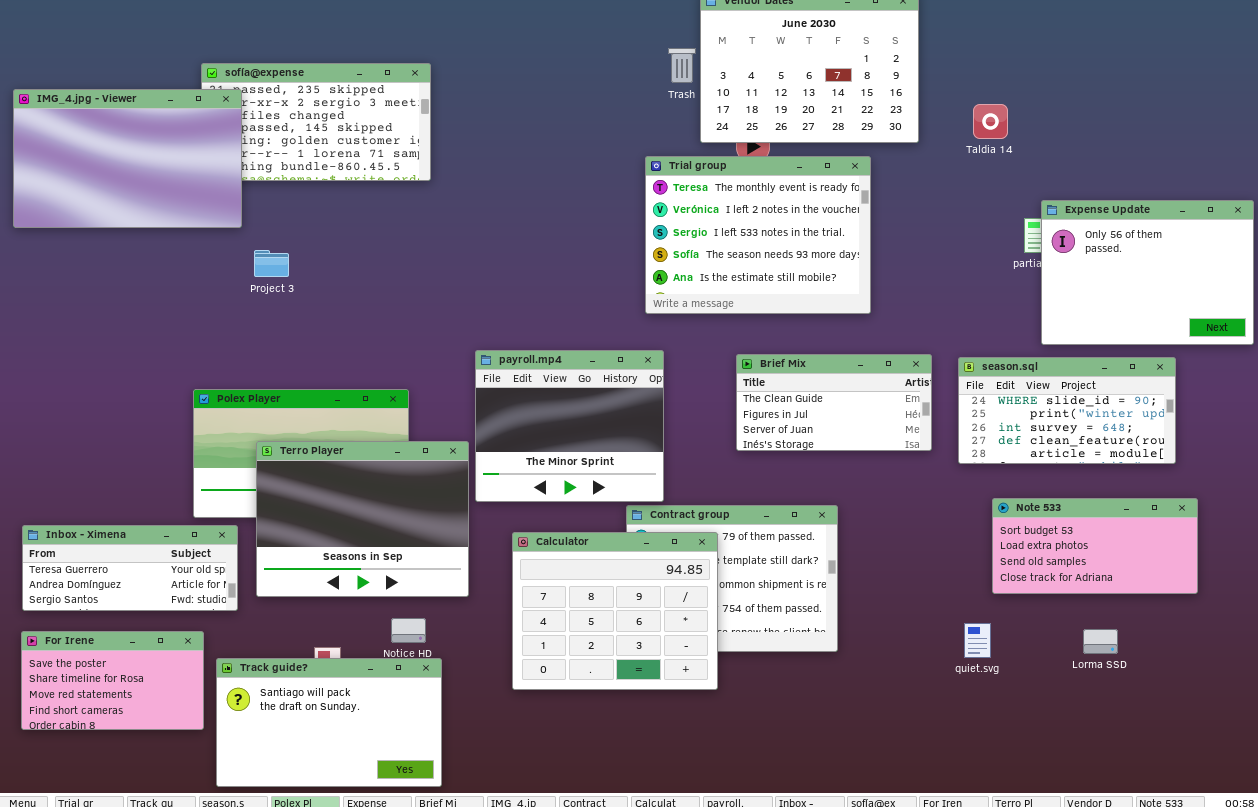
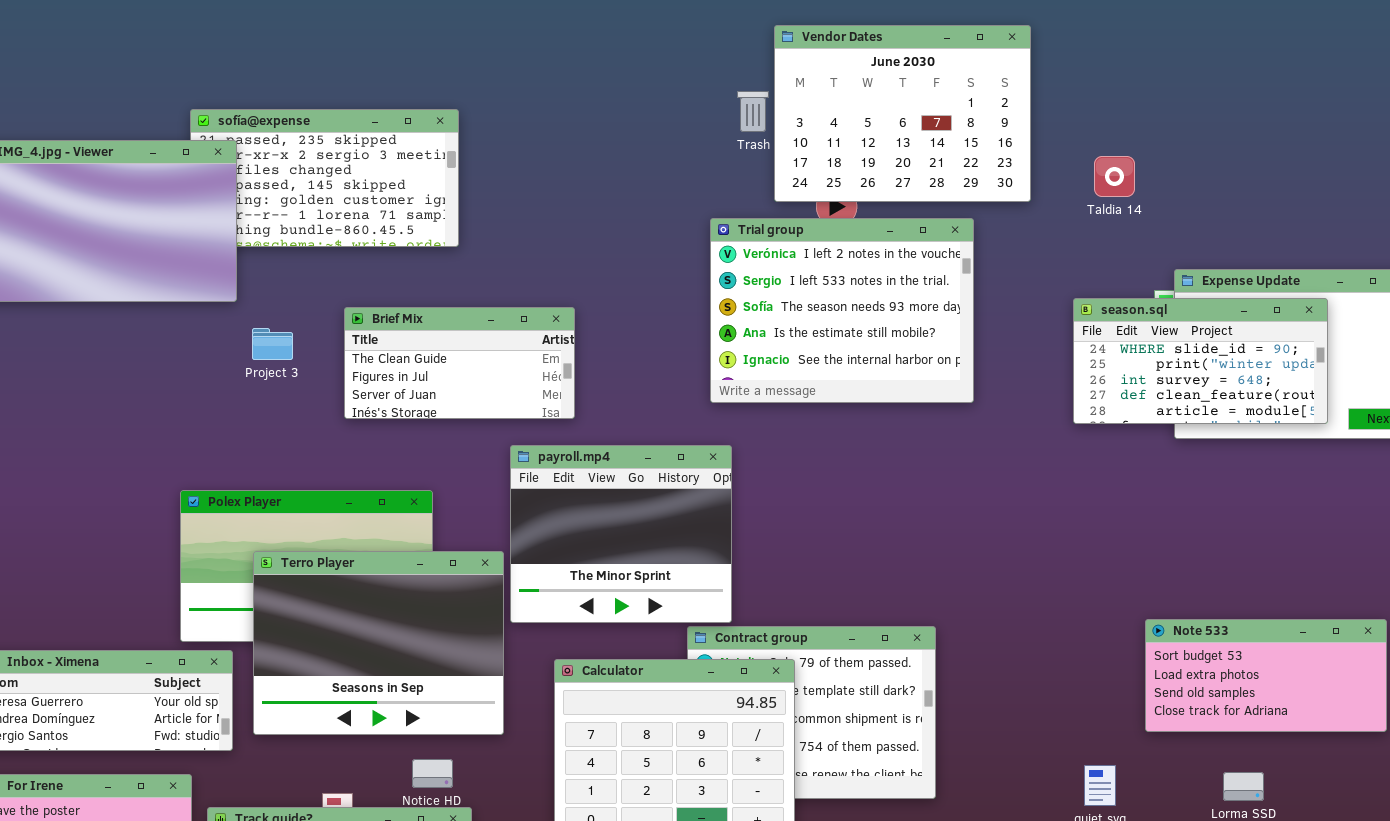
Trial group: [645,156,871,314] -> [710,218,974,403], scrolled down 1 row
Brief Mix: [736,354,932,451] -> [344,307,575,419], moved
season.sql: [958,357,1176,464] -> [1073,298,1328,424], moved
Note 533: [992,498,1198,594] -> [1145,619,1387,732], moved

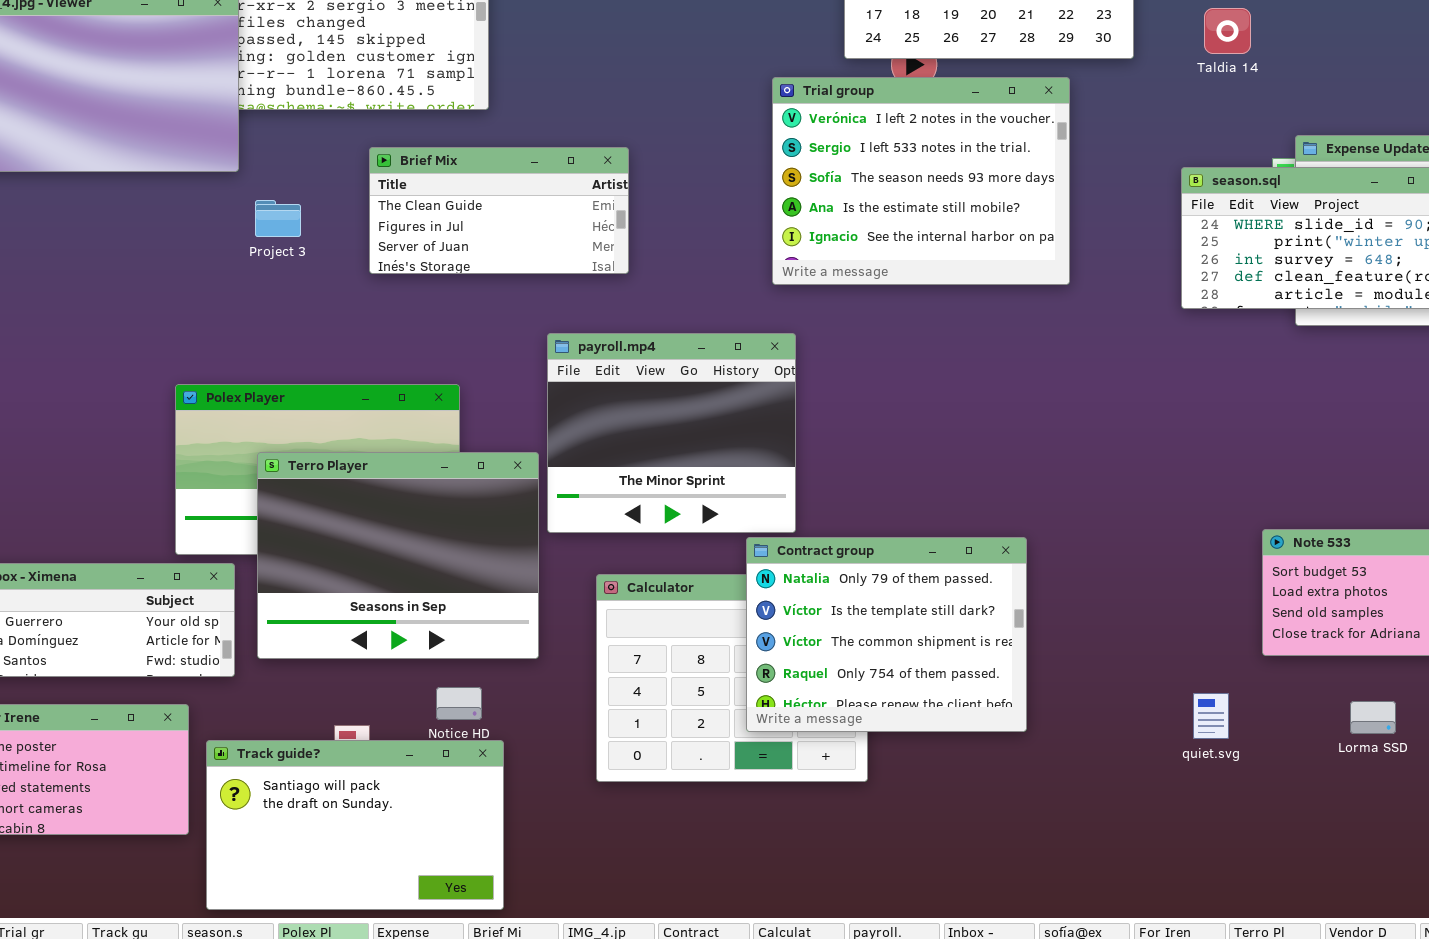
Brief Mix: [344,307,575,419] -> [369,147,629,274], moved
Contract group: [687,626,936,799] -> [746,537,1027,732], raised

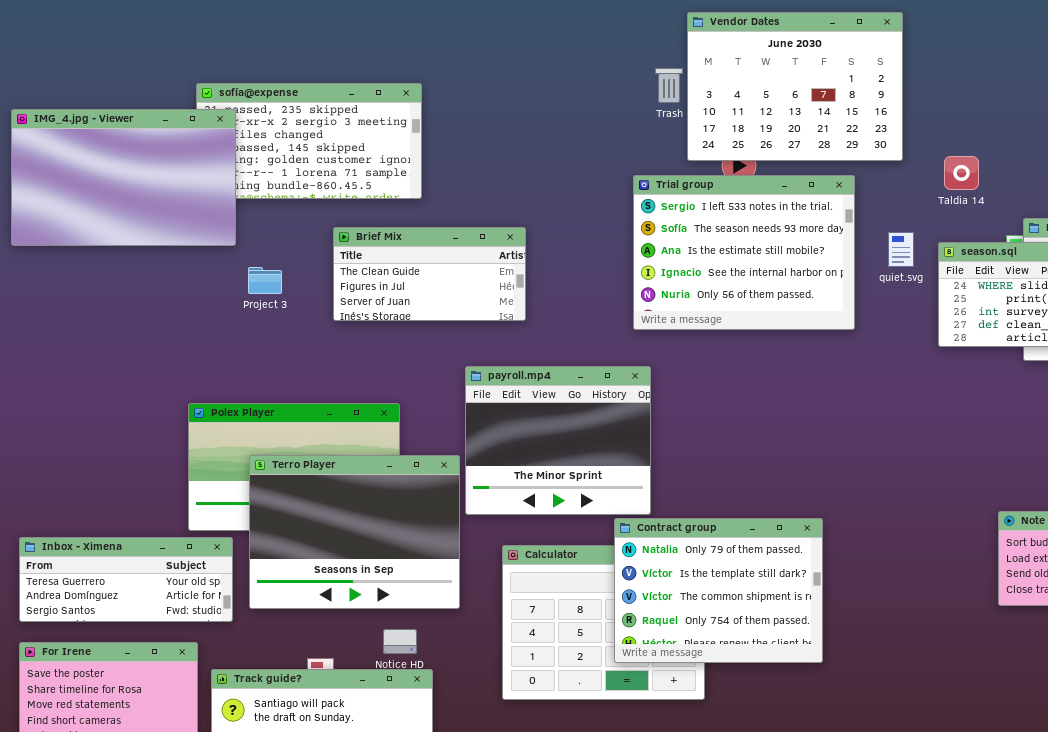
Taldia 14: [1204,8,1251,54] -> [944,156,979,190], moved
Trial group: [772,77,1070,285] -> [633,175,855,330], scrolled down 1 row
quiet.svg: [1193,693,1229,739] -> [888,232,914,267], moved

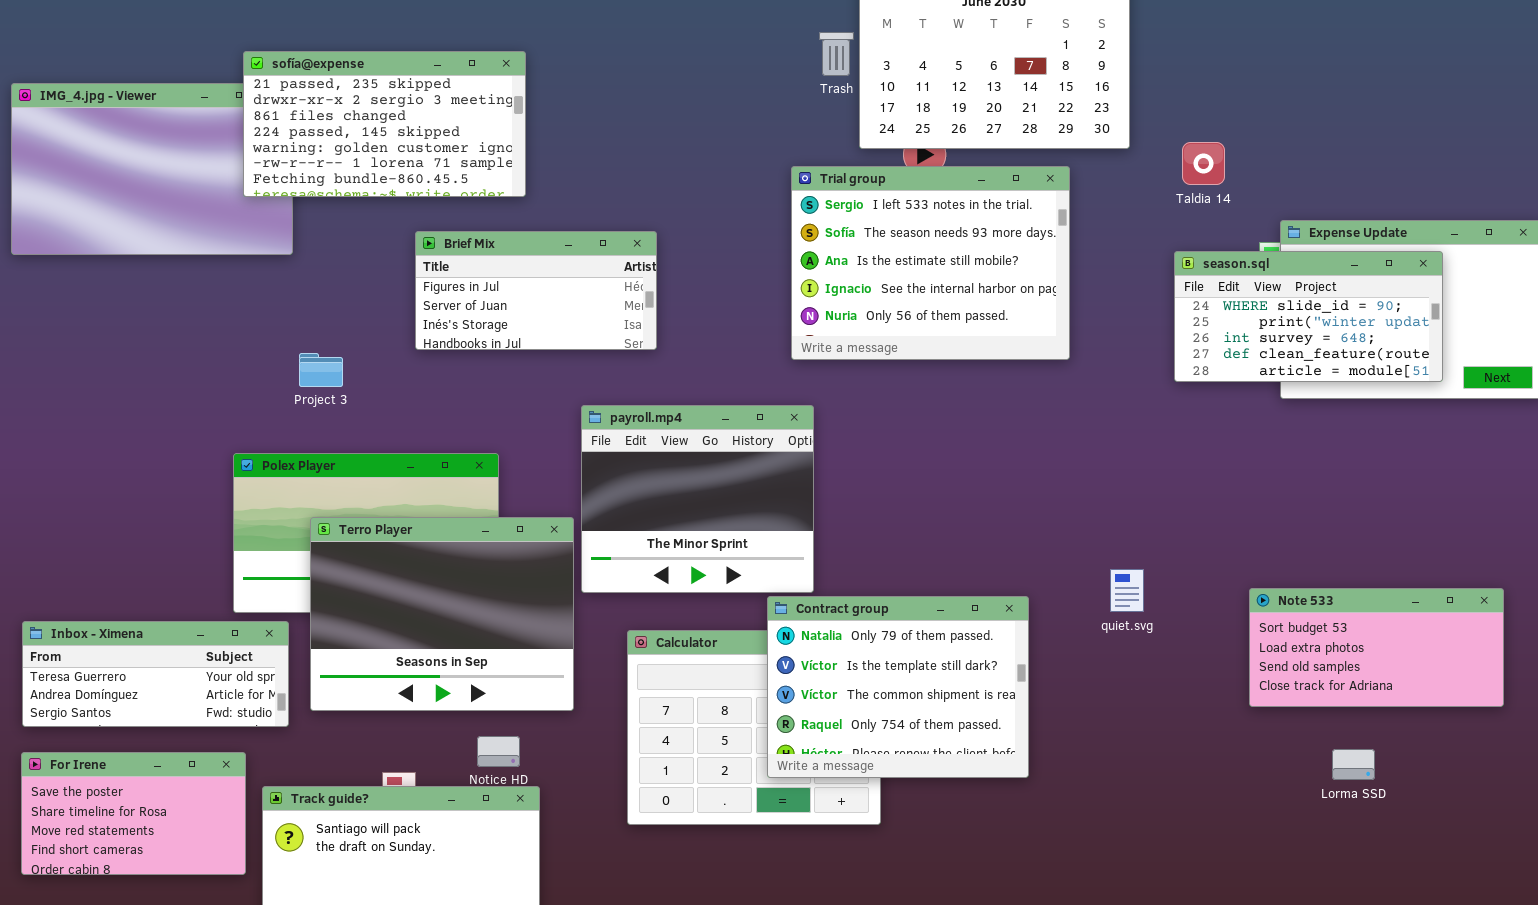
sofía@expense: [196,83,422,199] -> [243,51,526,197], raised
Brief Mix: [333,227,526,321] -> [415,231,657,350], scrolled down 1 row
quiet.svg: [888,232,914,267] -> [1110,569,1144,612], moved
Project 3: [248,267,282,294] -> [299,353,343,387], moved

